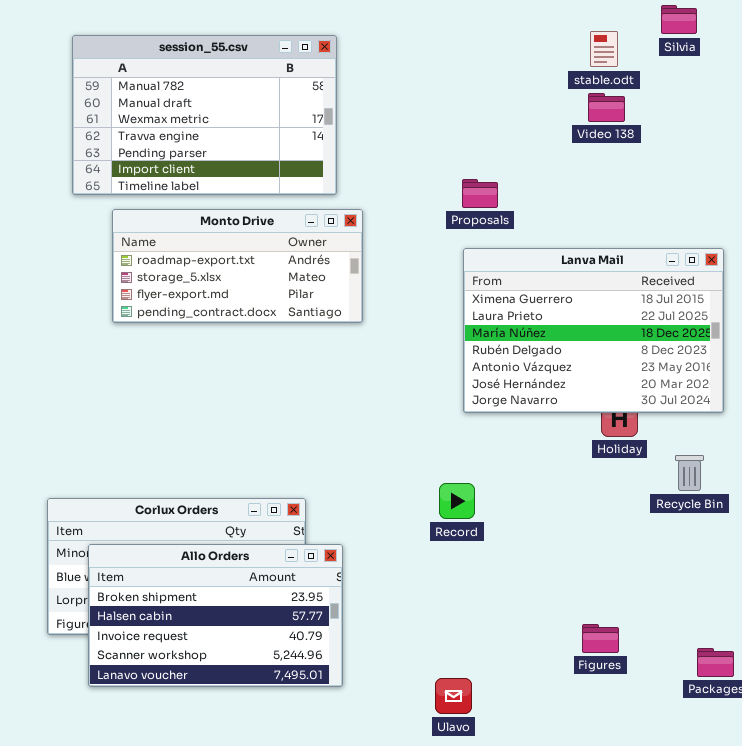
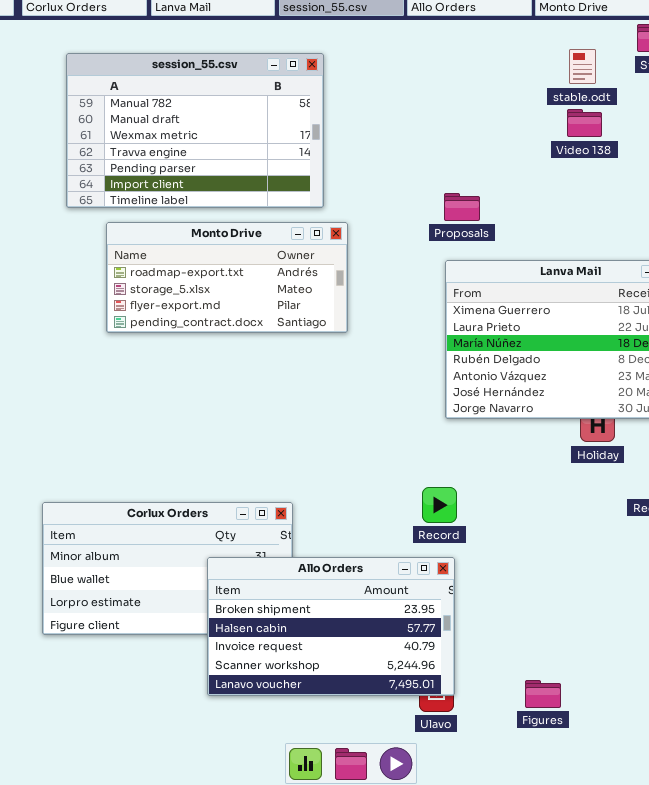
Allo Orders: [88,544,343,687] -> [207,557,455,696], moved
Figures: [582,624,619,653] -> [525,680,561,708], moved

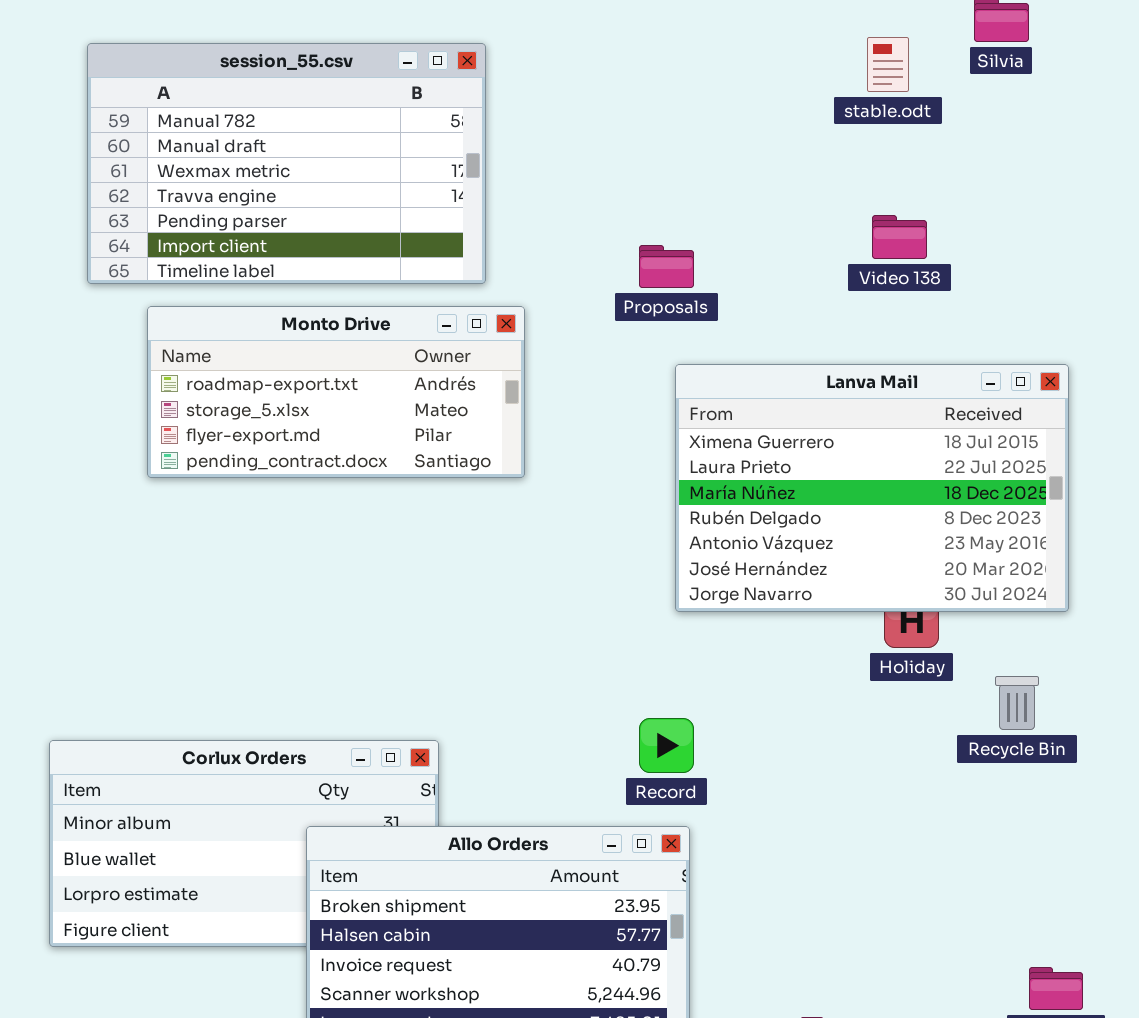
Video 138: [567,109,602,137] -> [872,215,927,259], moved
Proposals: [444,193,480,221] -> [639,245,694,288], moved

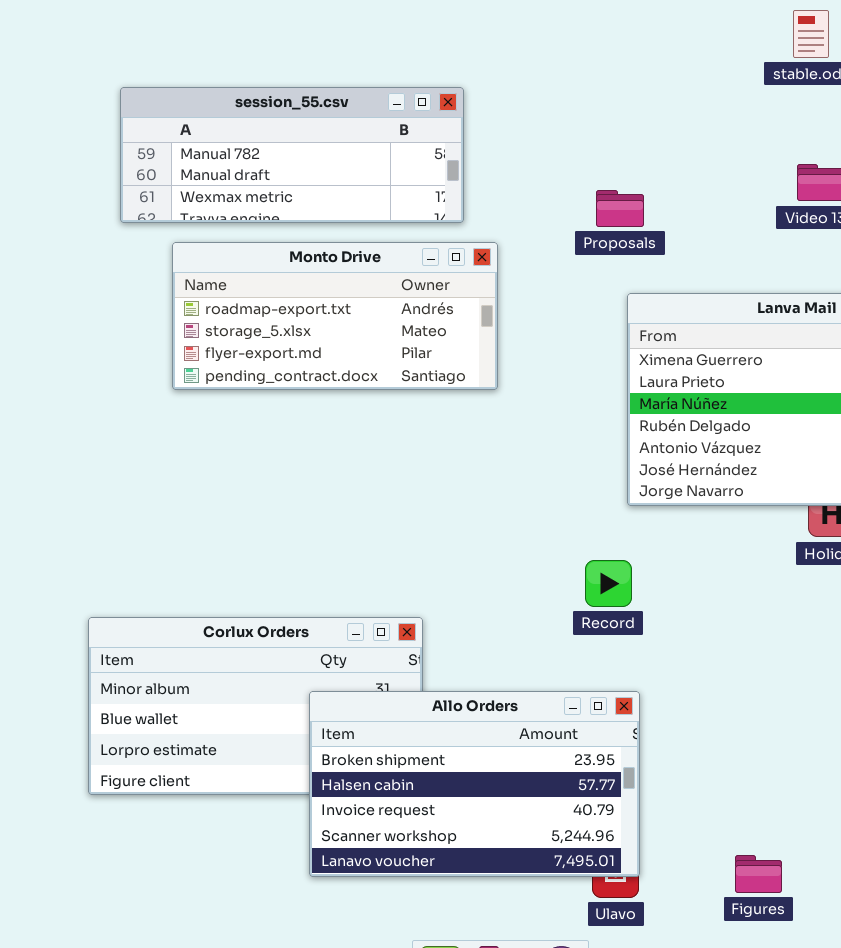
session_55.csv: [87,43,486,284] -> [120,87,464,223], resized
Record: [639,718,694,773] -> [585,560,632,607], moved

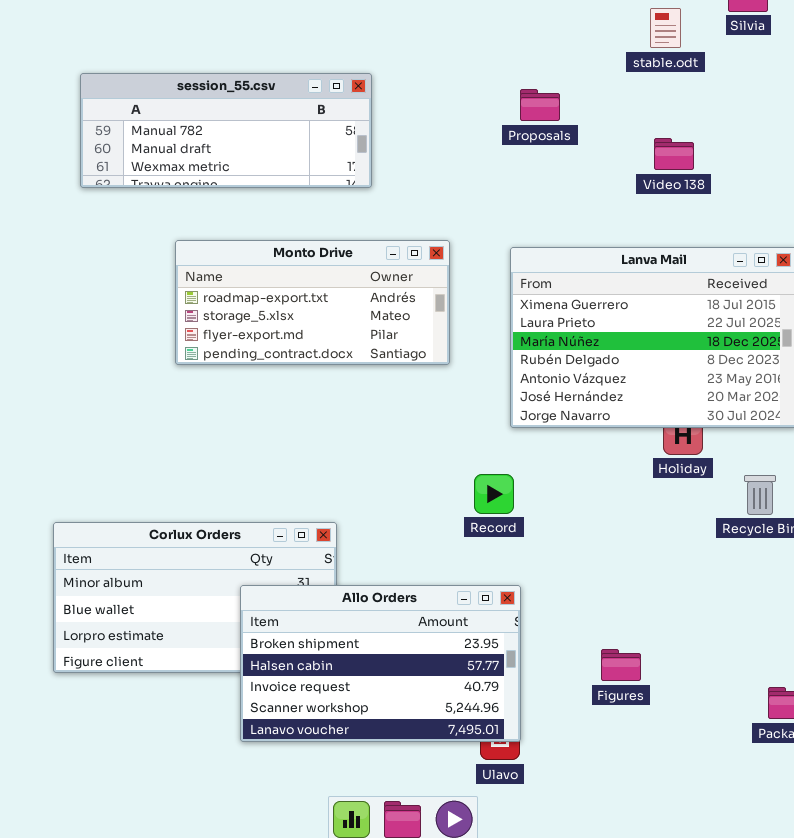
Proposals: [596,190,644,227] -> [520,89,560,121], moved
Monto Drive: [172,242,498,390] -> [175,240,450,365], moved
Figures: [735,855,782,893] -> [601,649,641,681], moved

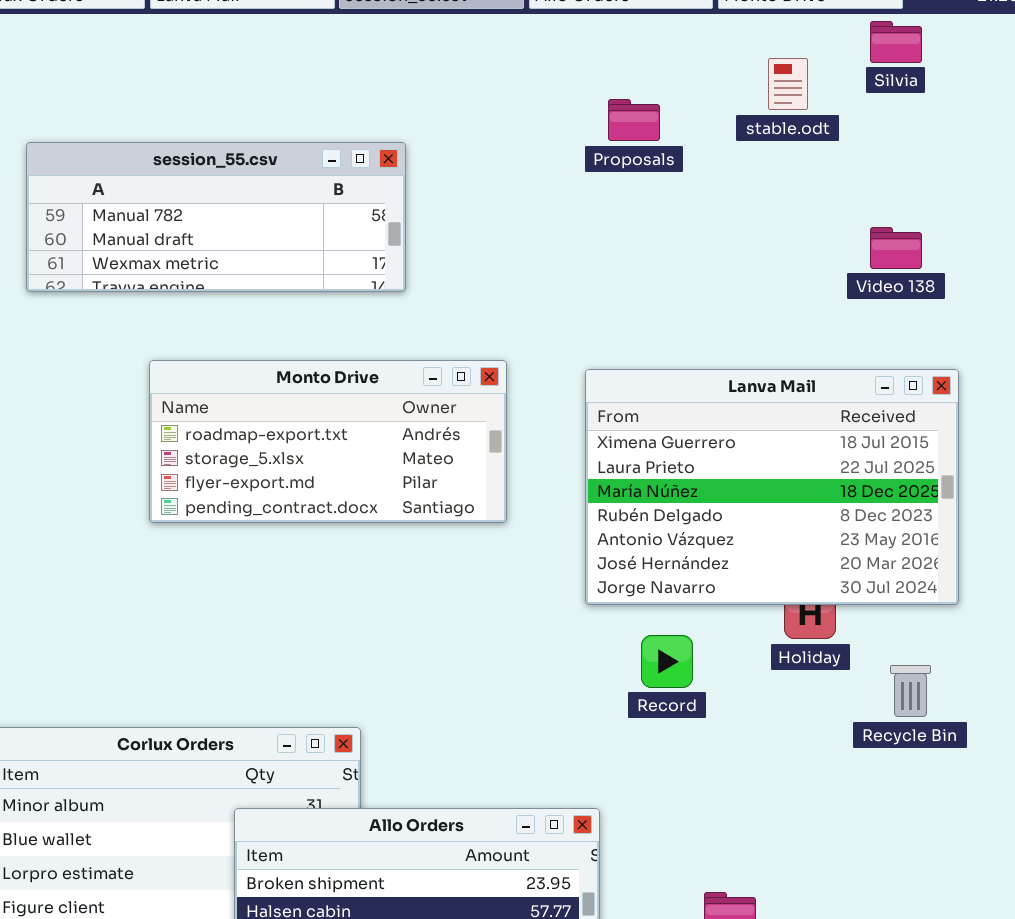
Proposals: [520,89,560,121] -> [608,99,660,141], moved
Video 138: [654,138,694,170] -> [870,227,922,269], moved
Record: [474,474,514,514] -> [641,635,693,688], moved

